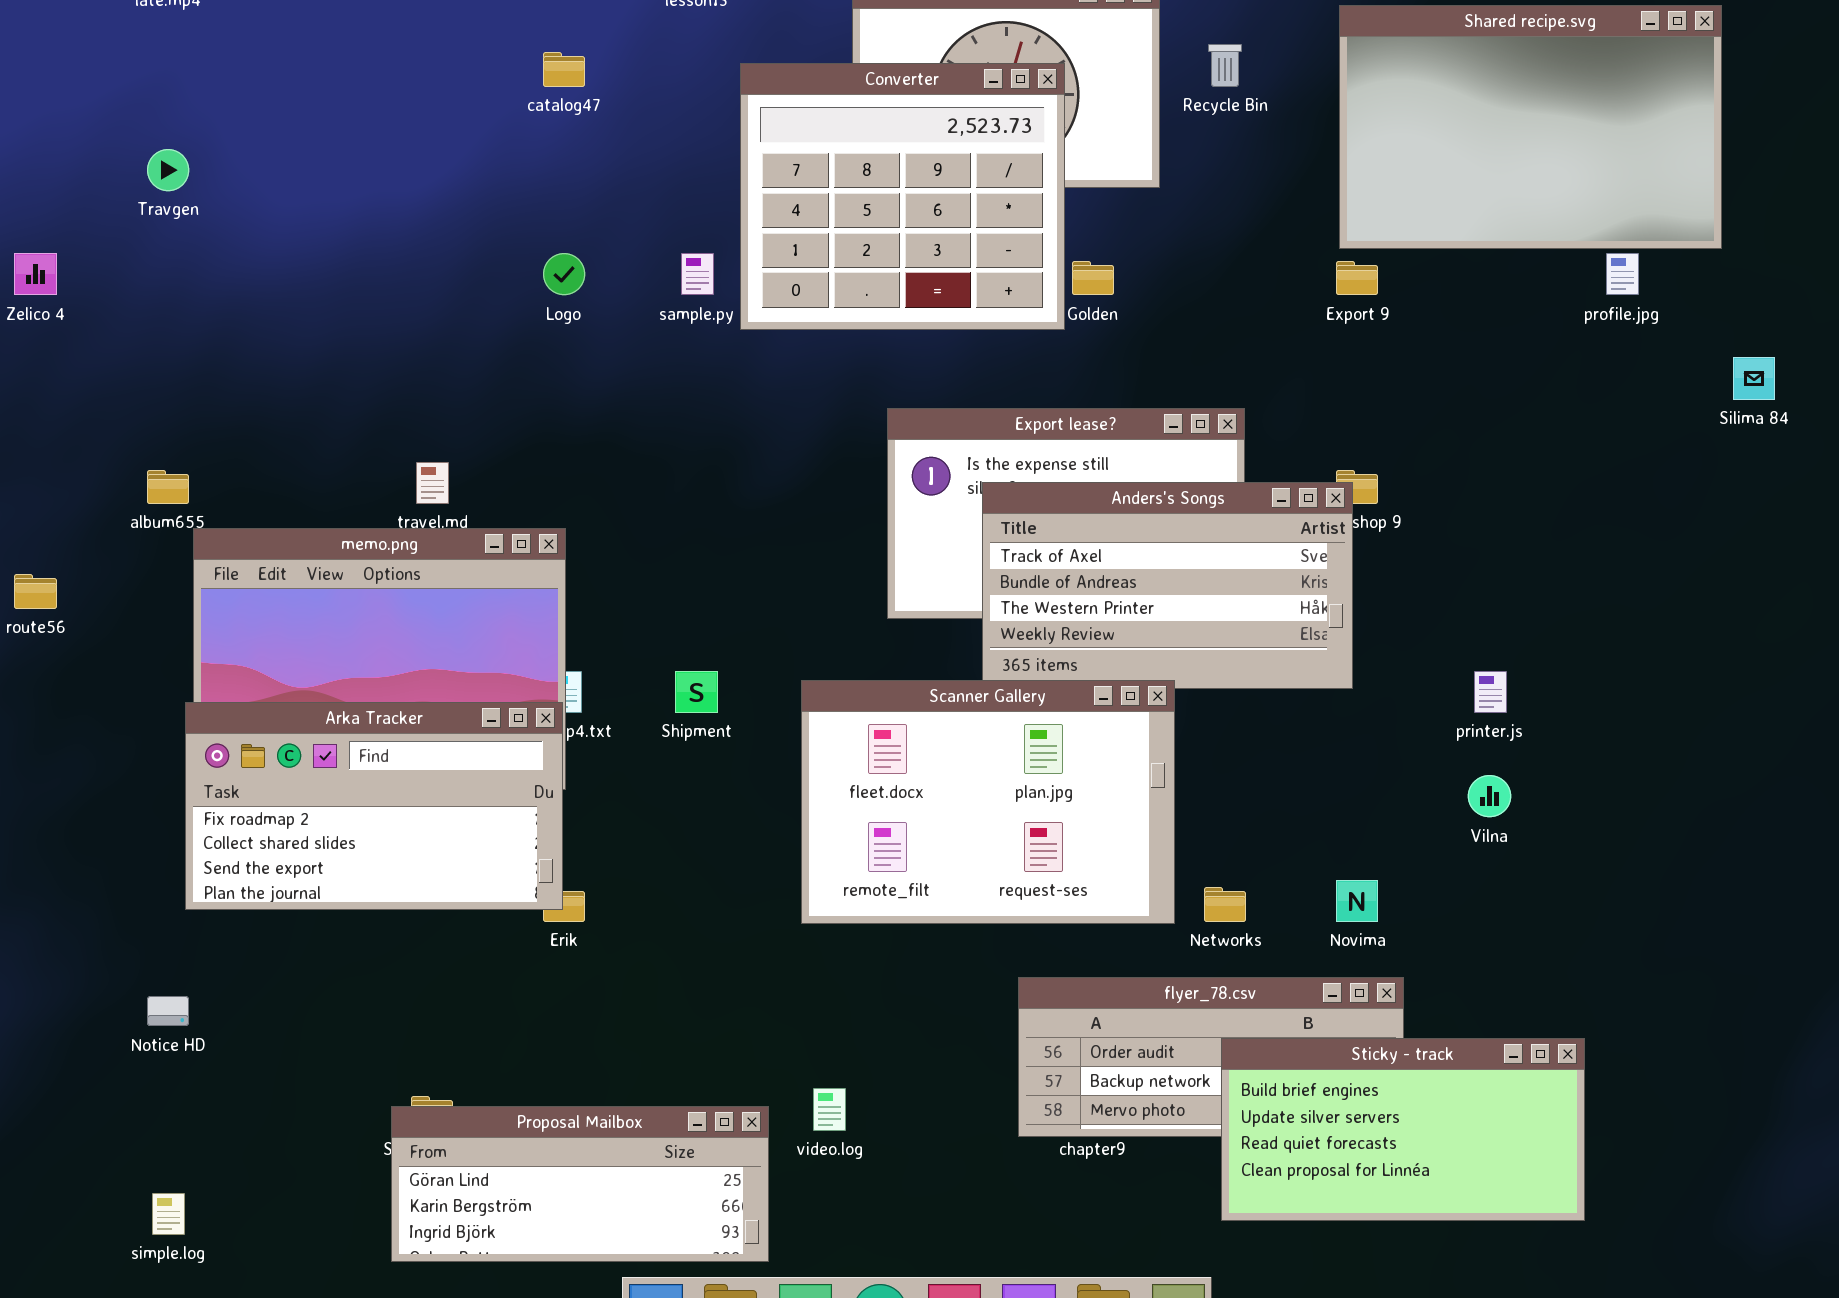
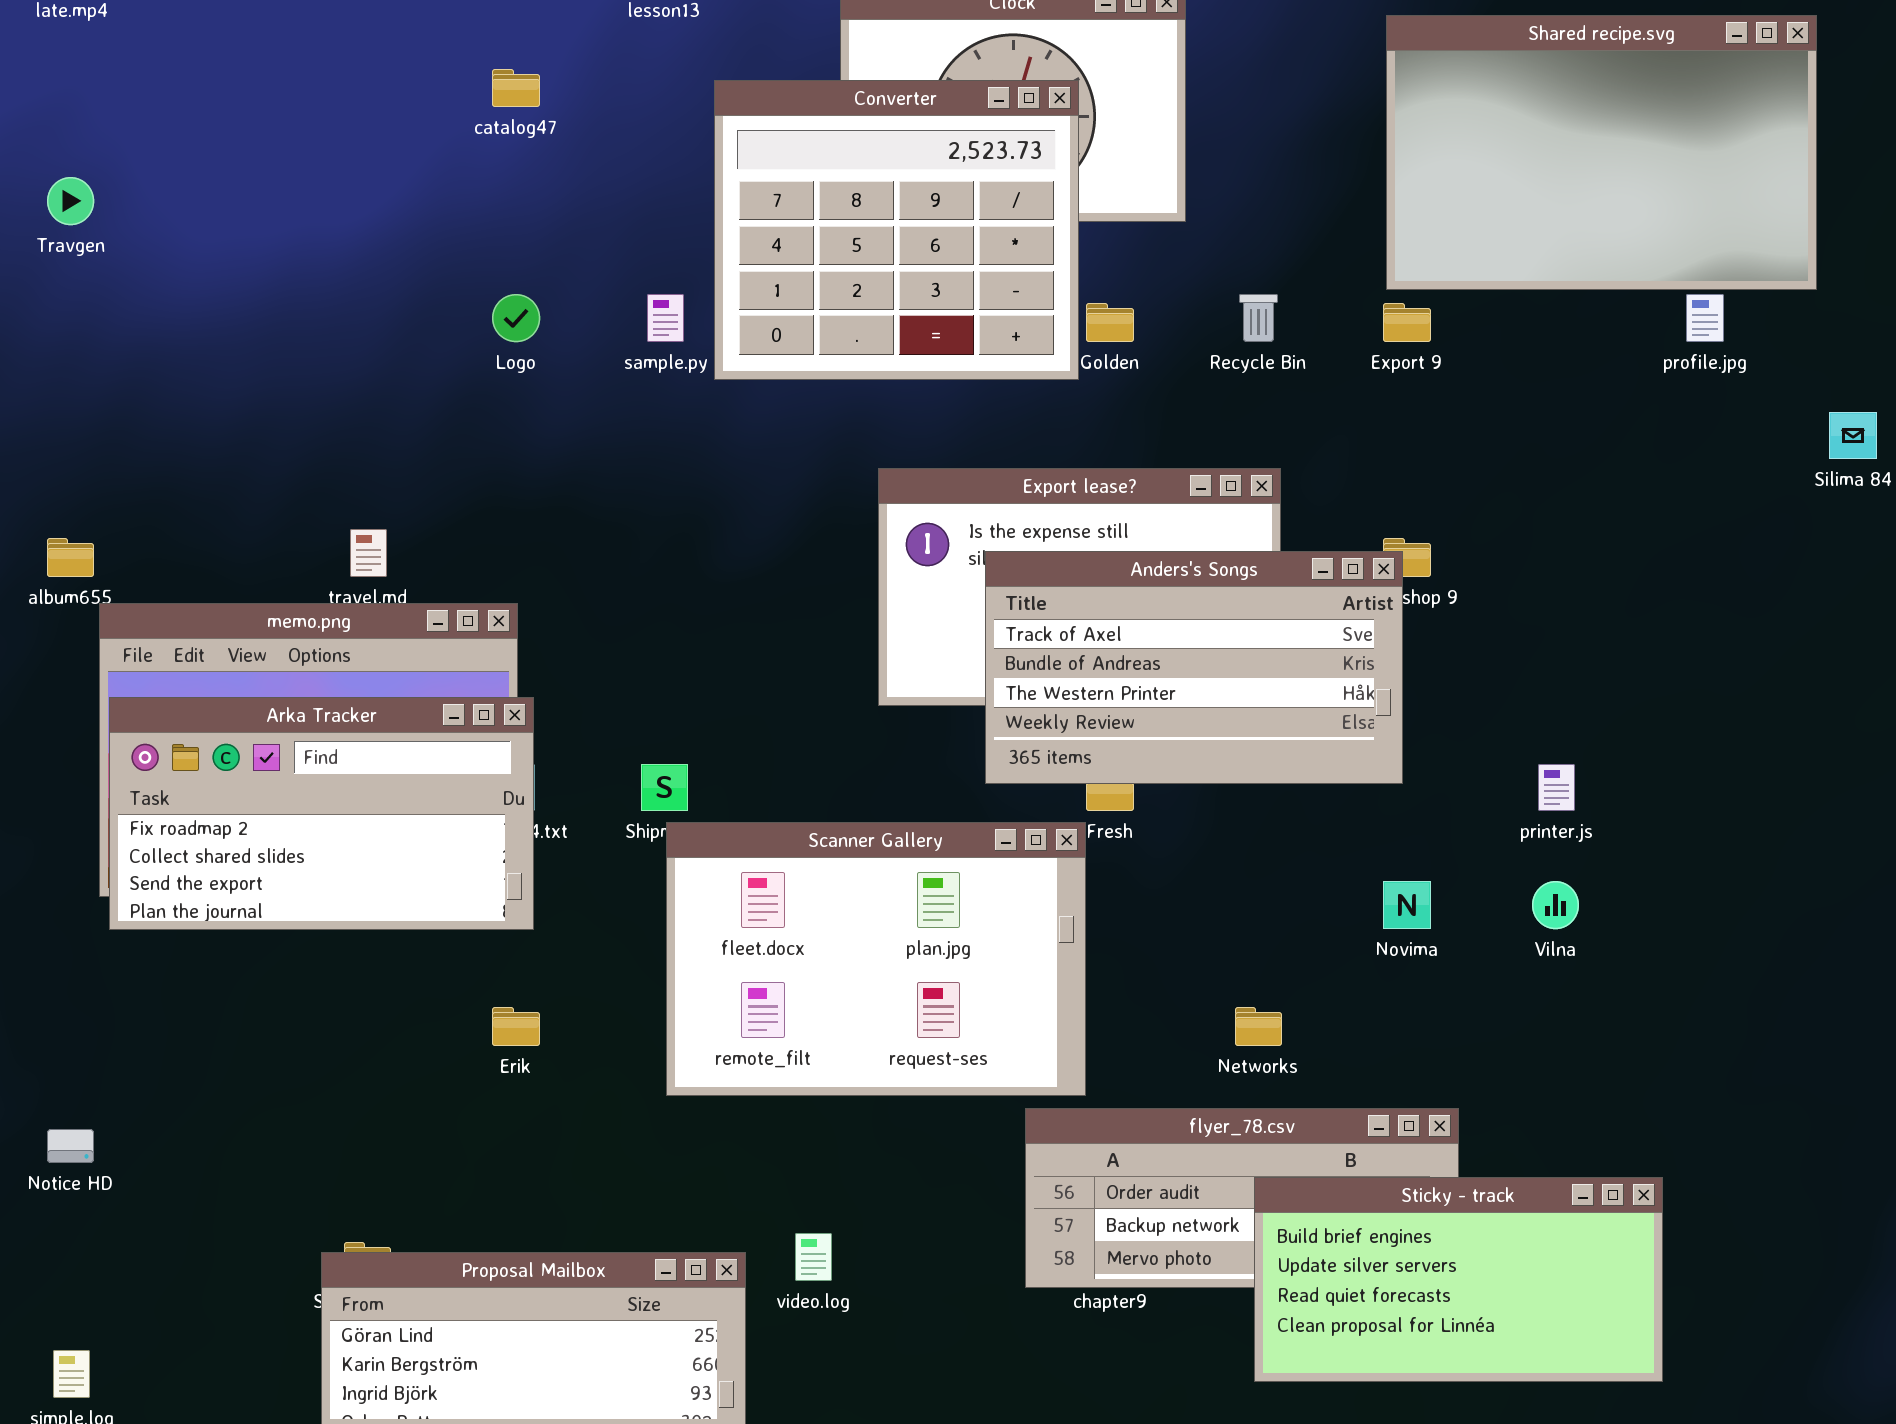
Recycle Bin: [1208,44,1242,87] -> [1239,294,1278,342], moved
Scanner Gallery: [801,680,1175,924] -> [666,822,1086,1096], moved
Arka Tracker: [185,702,563,910] -> [109,697,534,930], moved
Novima: [1336,880,1378,922] -> [1383,881,1431,929], moved

